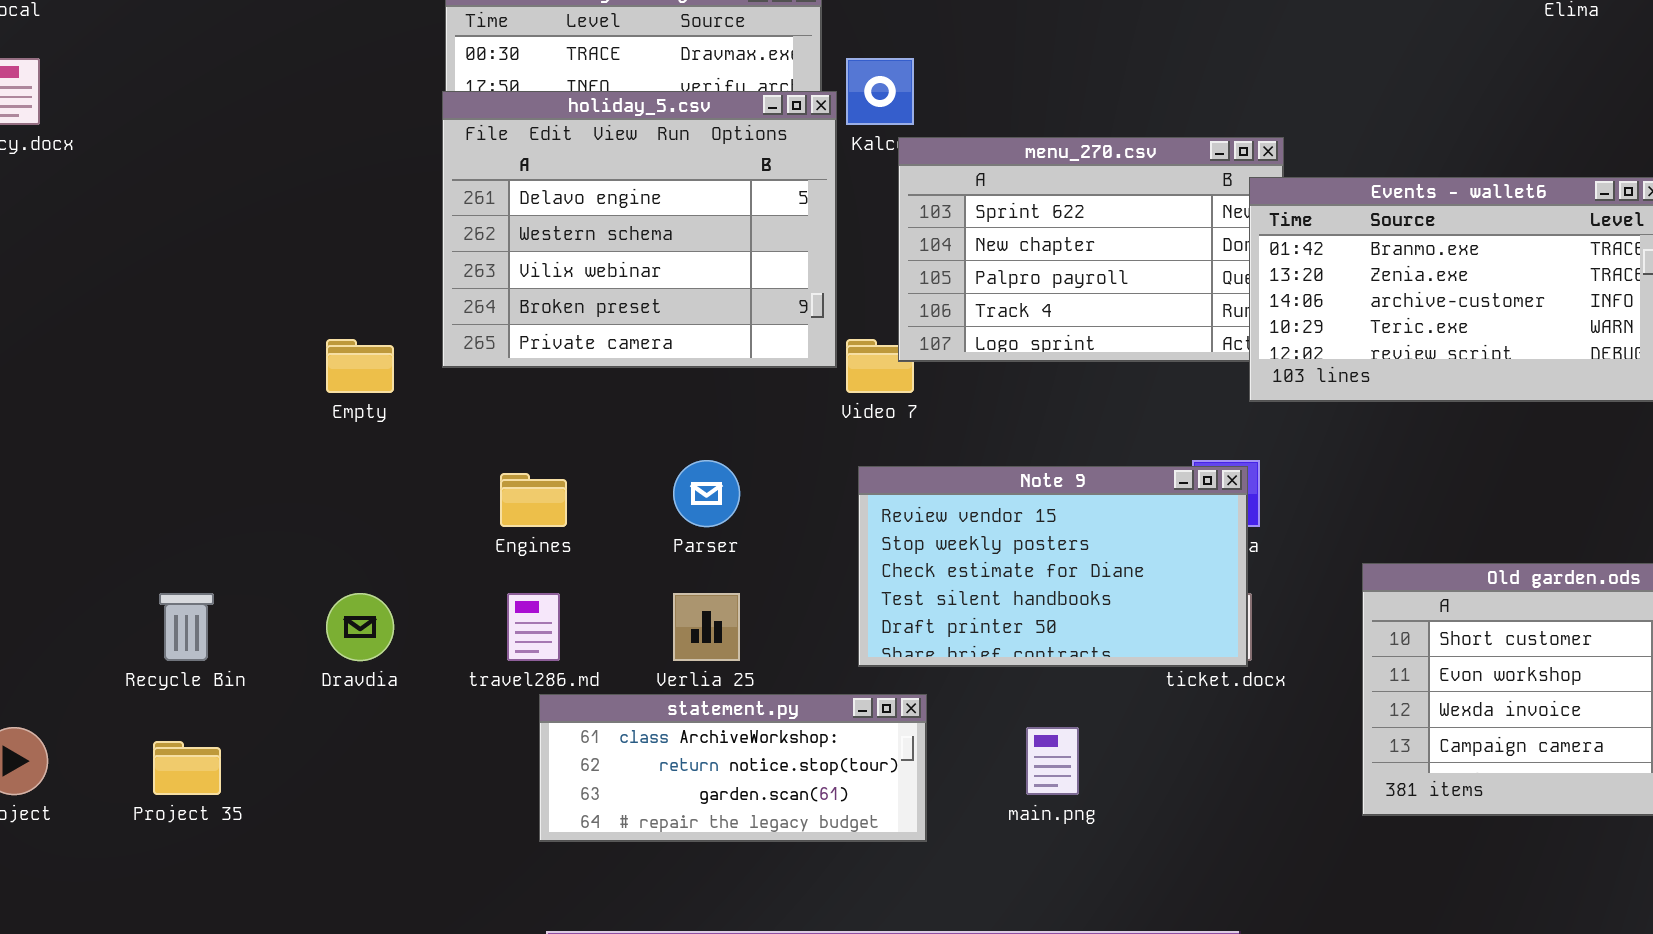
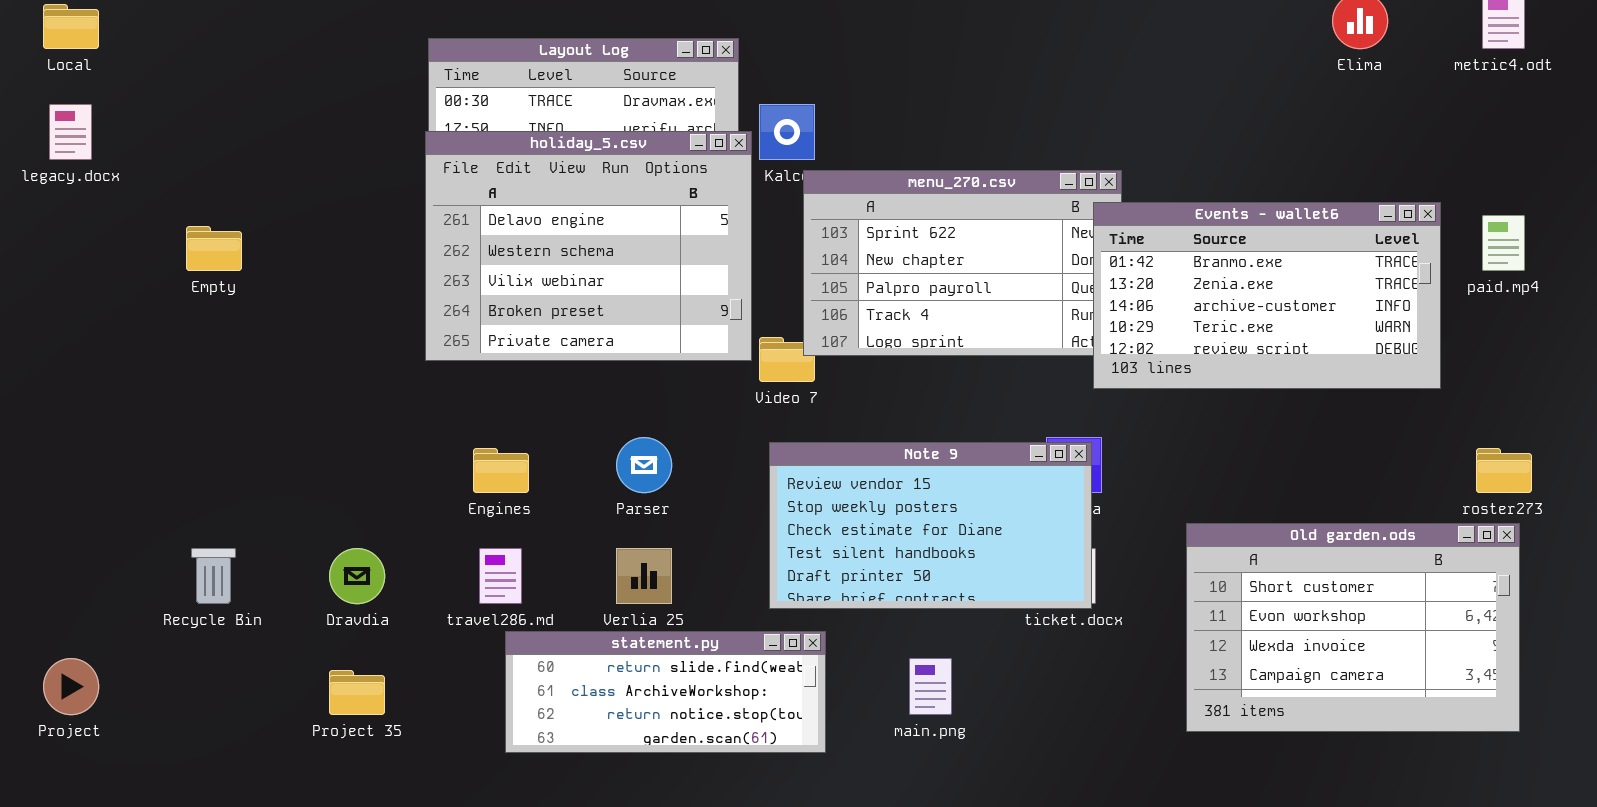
Empty: [326,339,394,393] -> [186,226,242,271], moved
statement.py: [539,694,927,842] -> [505,631,826,753], scrolled up 1 row
Project 35: [153,741,221,795] -> [329,670,385,715], moved

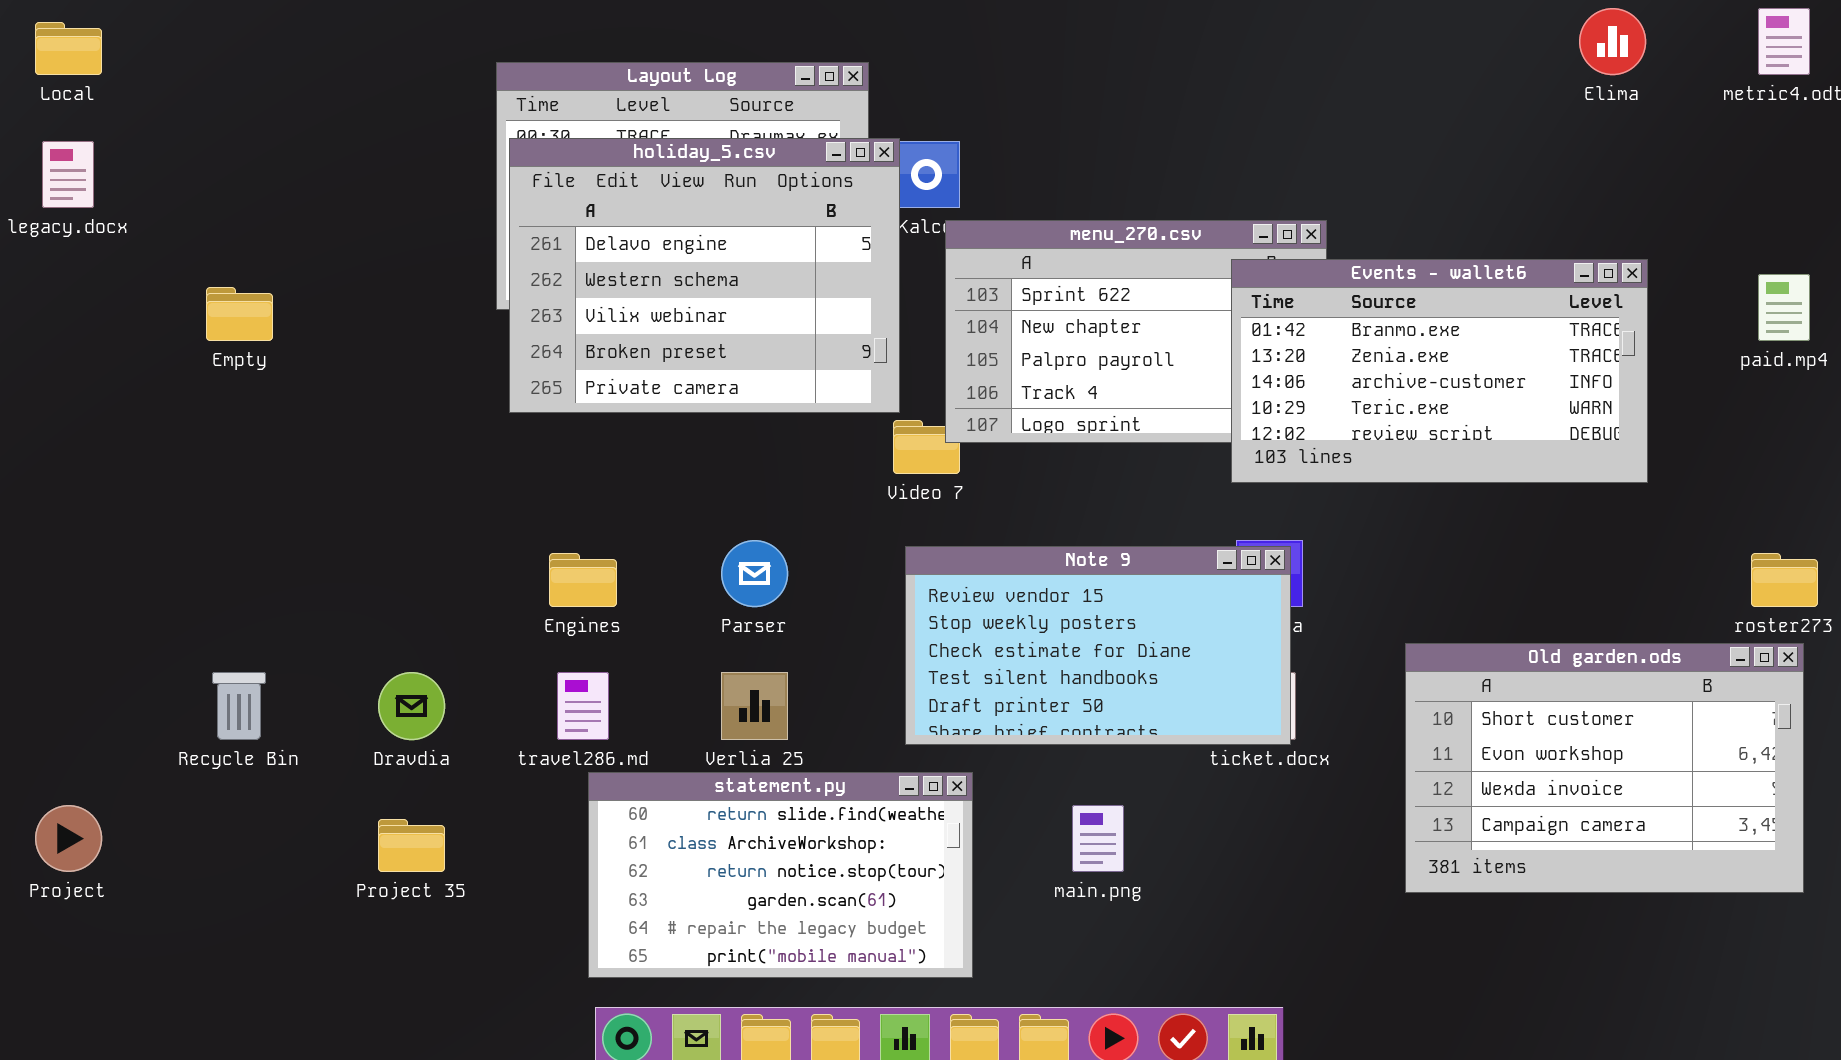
holiday_5.csv: [425,131,752,361] -> [509,138,900,413], moved
Events - wallet6: [1093,202,1441,389] -> [1231,259,1648,483], moved
statement.py: [505,631,826,753] -> [588,772,973,978], resized

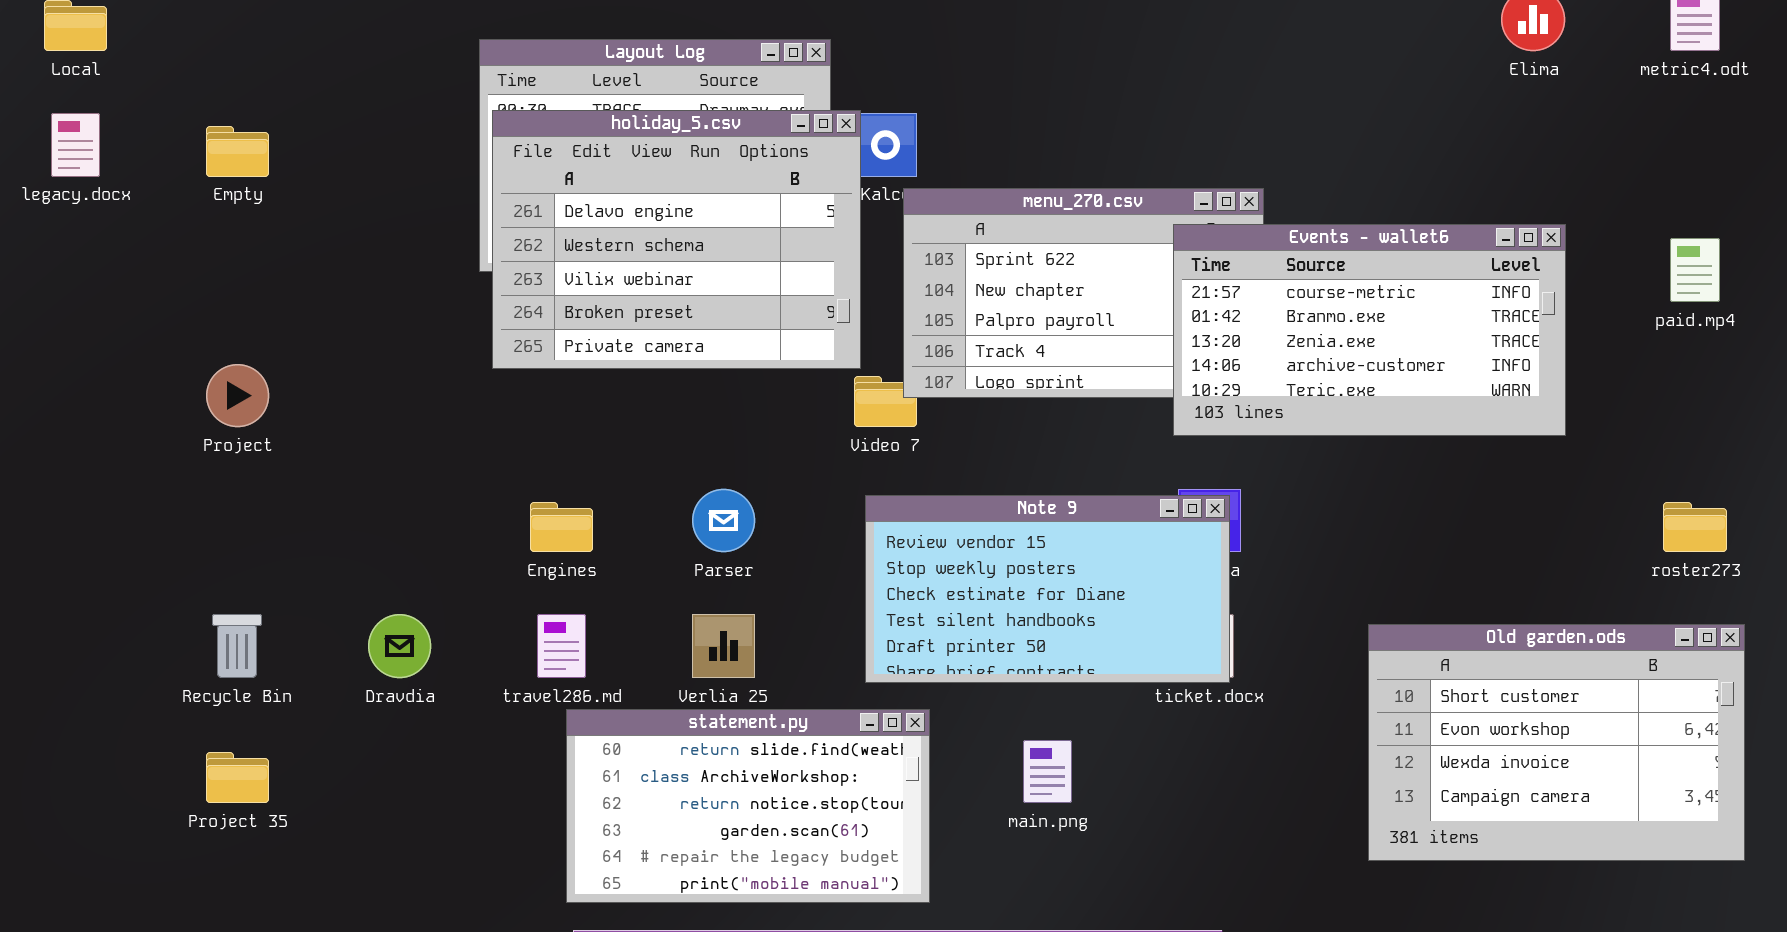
Events - wallet6: [1231,259,1648,483] -> [1173,224,1566,436], scrolled up 1 row
Empty: [206,287,273,341] -> [206,126,269,177], moved
Old garden.ods: [1405,643,1804,893] -> [1368,624,1745,861], moved
Project: [35,805,102,872] -> [206,364,269,427], moved
Project 35: [378,819,445,872] -> [206,752,269,803], moved

